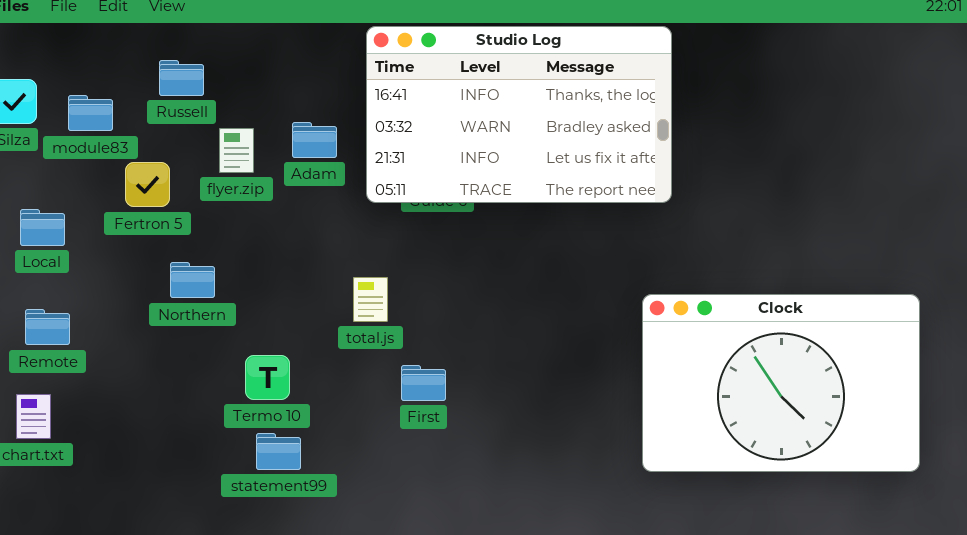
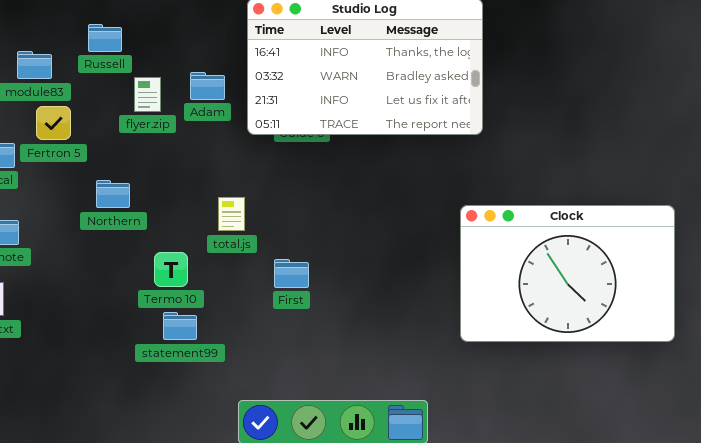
Fertron 5: [125,162,170,207] -> [36,106,71,140], moved
total.js: [353,277,388,322] -> [218,197,245,231], moved

